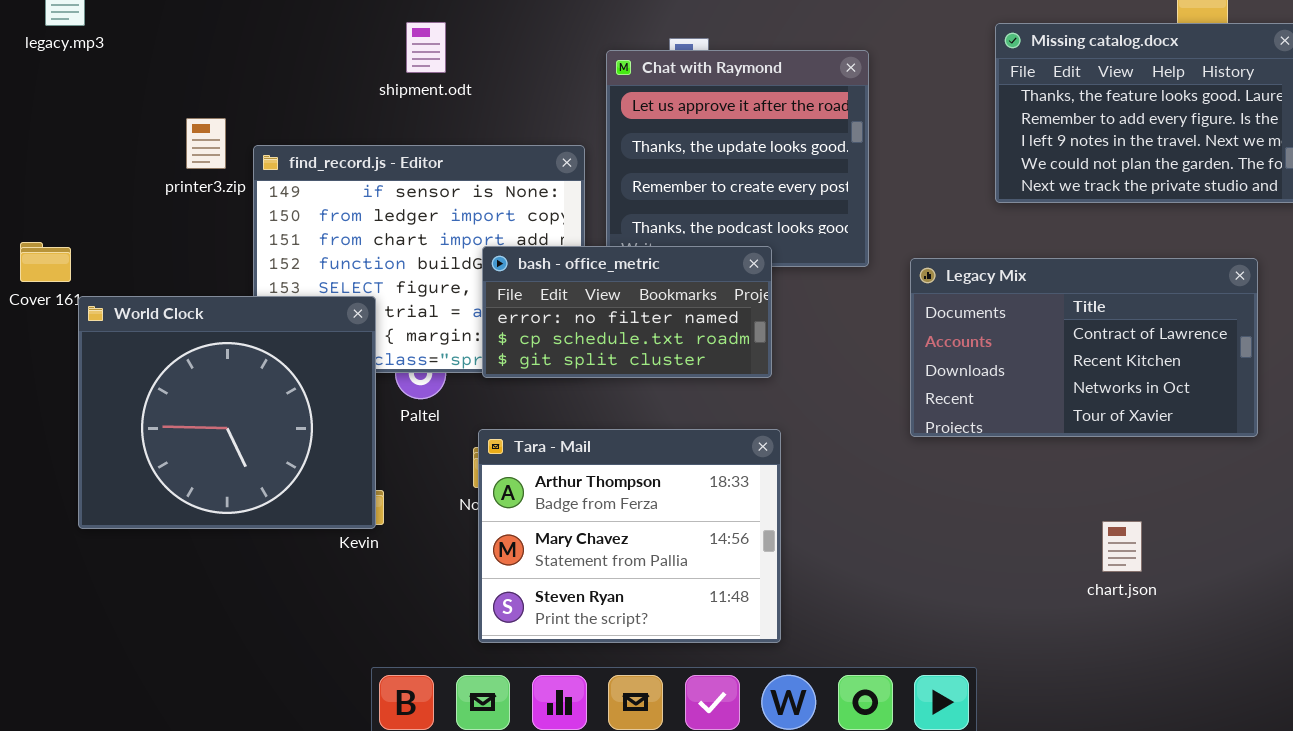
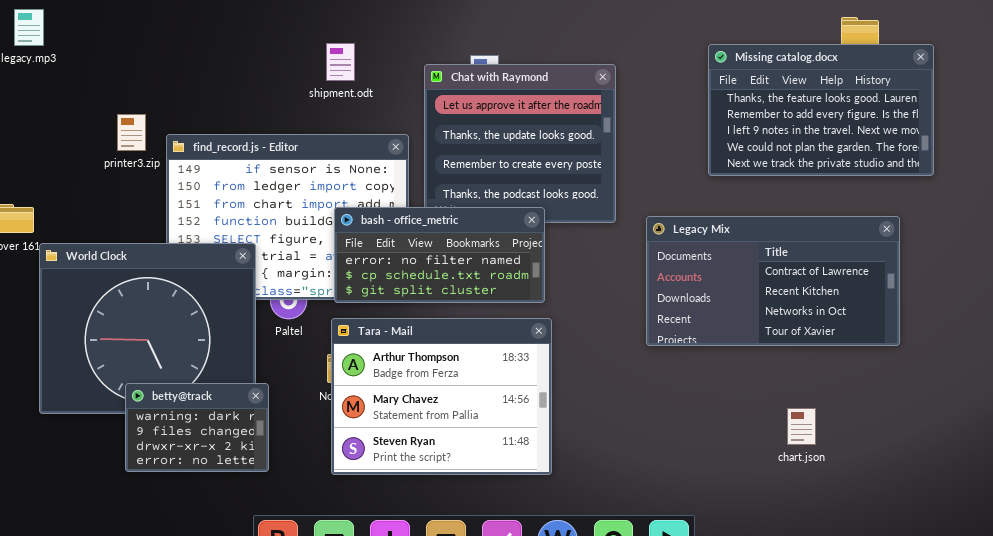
shipment.odt: [406,22,446,73] -> [326,43,355,81], moved
Tara - Mail: [478,429,781,643] -> [331,318,552,475], moved
betty@track: none -> [125,383,269,472], opened

